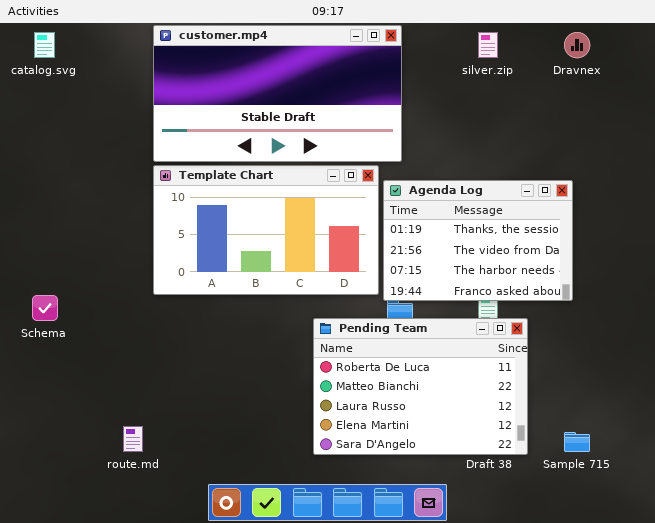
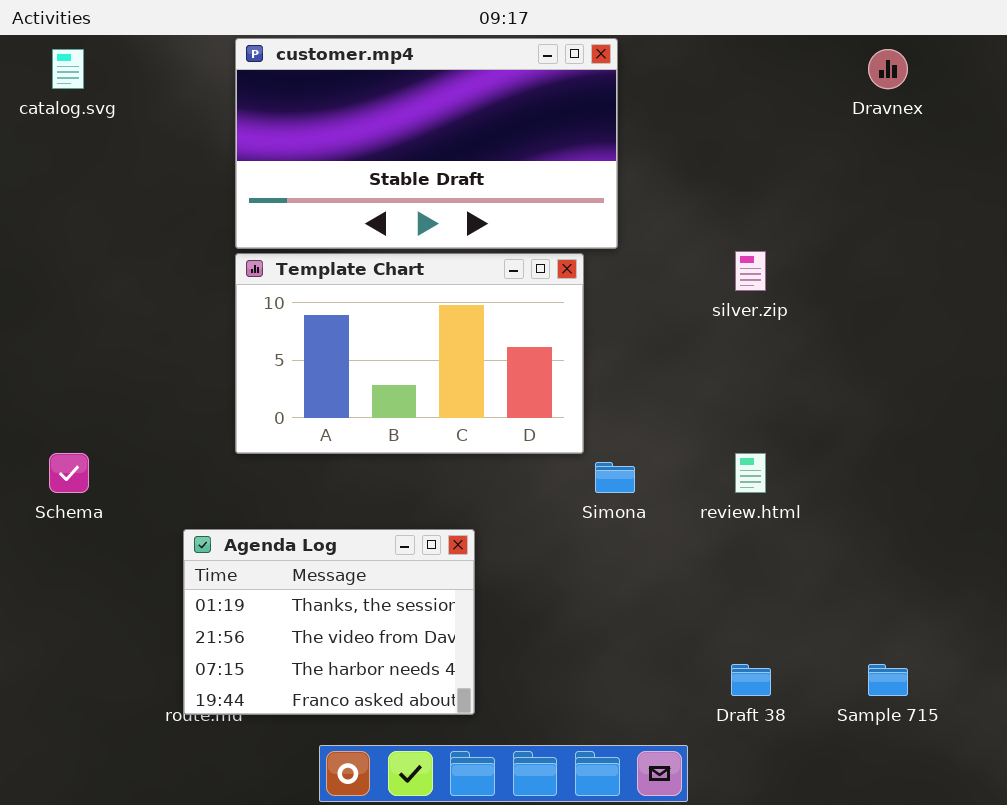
silver.zip: [478,32,498,58] -> [735,251,766,291], moved
Agenda Log: [383,180,573,301] -> [183,529,475,715], moved
Pending Team: [313,318,528,455] -> none, closed

